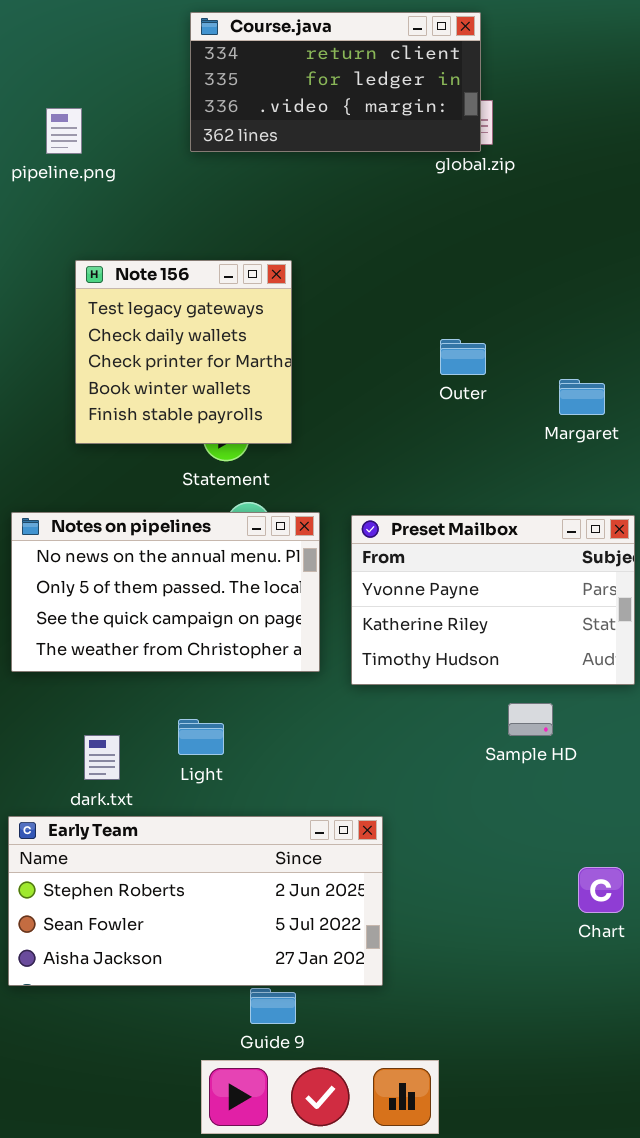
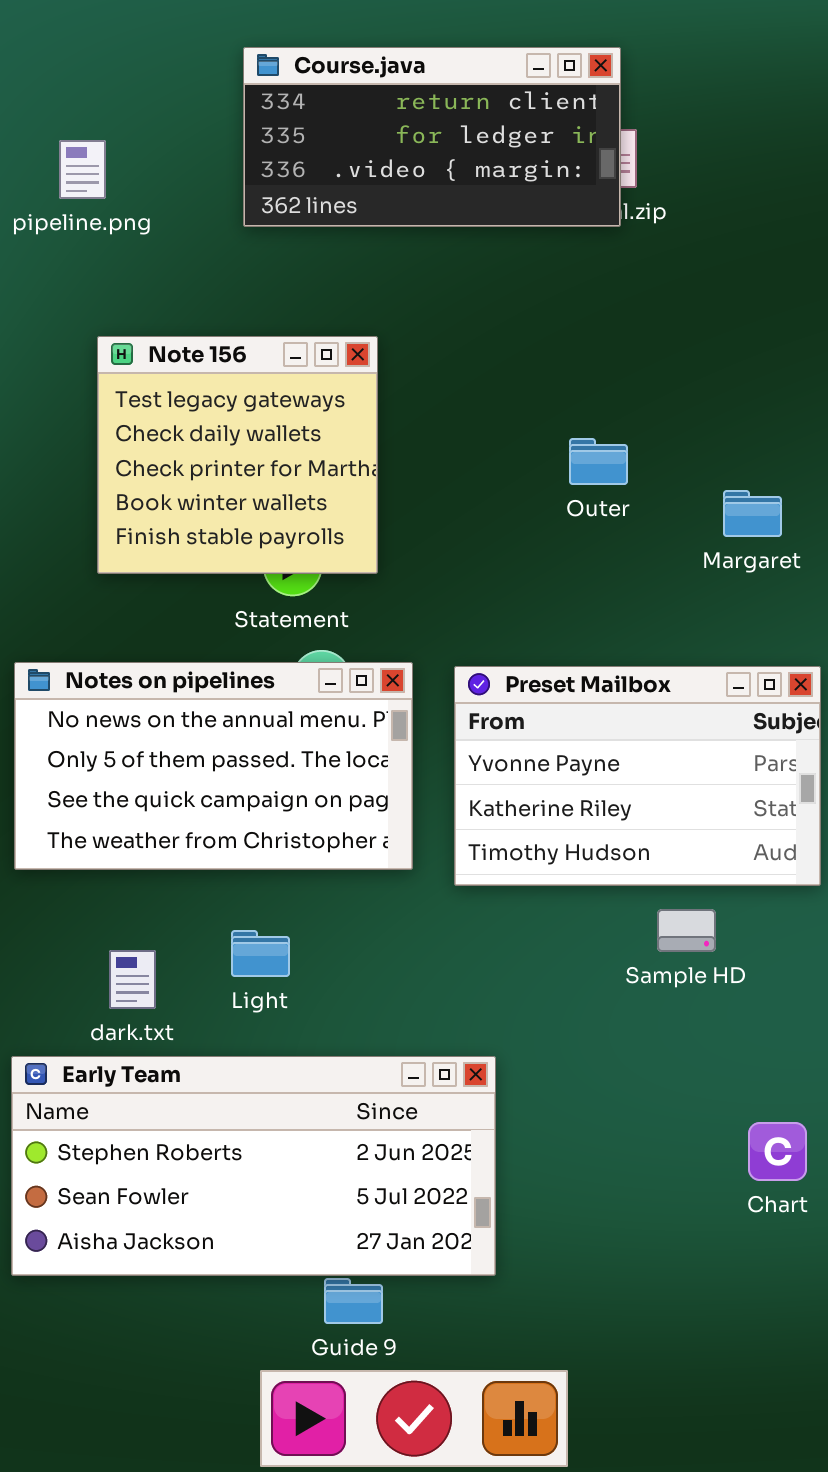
Course.java: [190,12,481,152] -> [243,47,621,227], moved

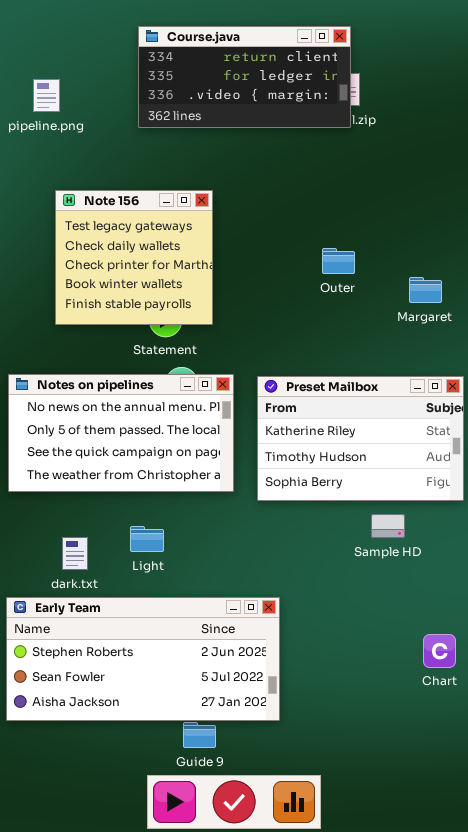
Preset Mailbox: [454,666,821,886] -> [257,376,464,501], scrolled down 1 row

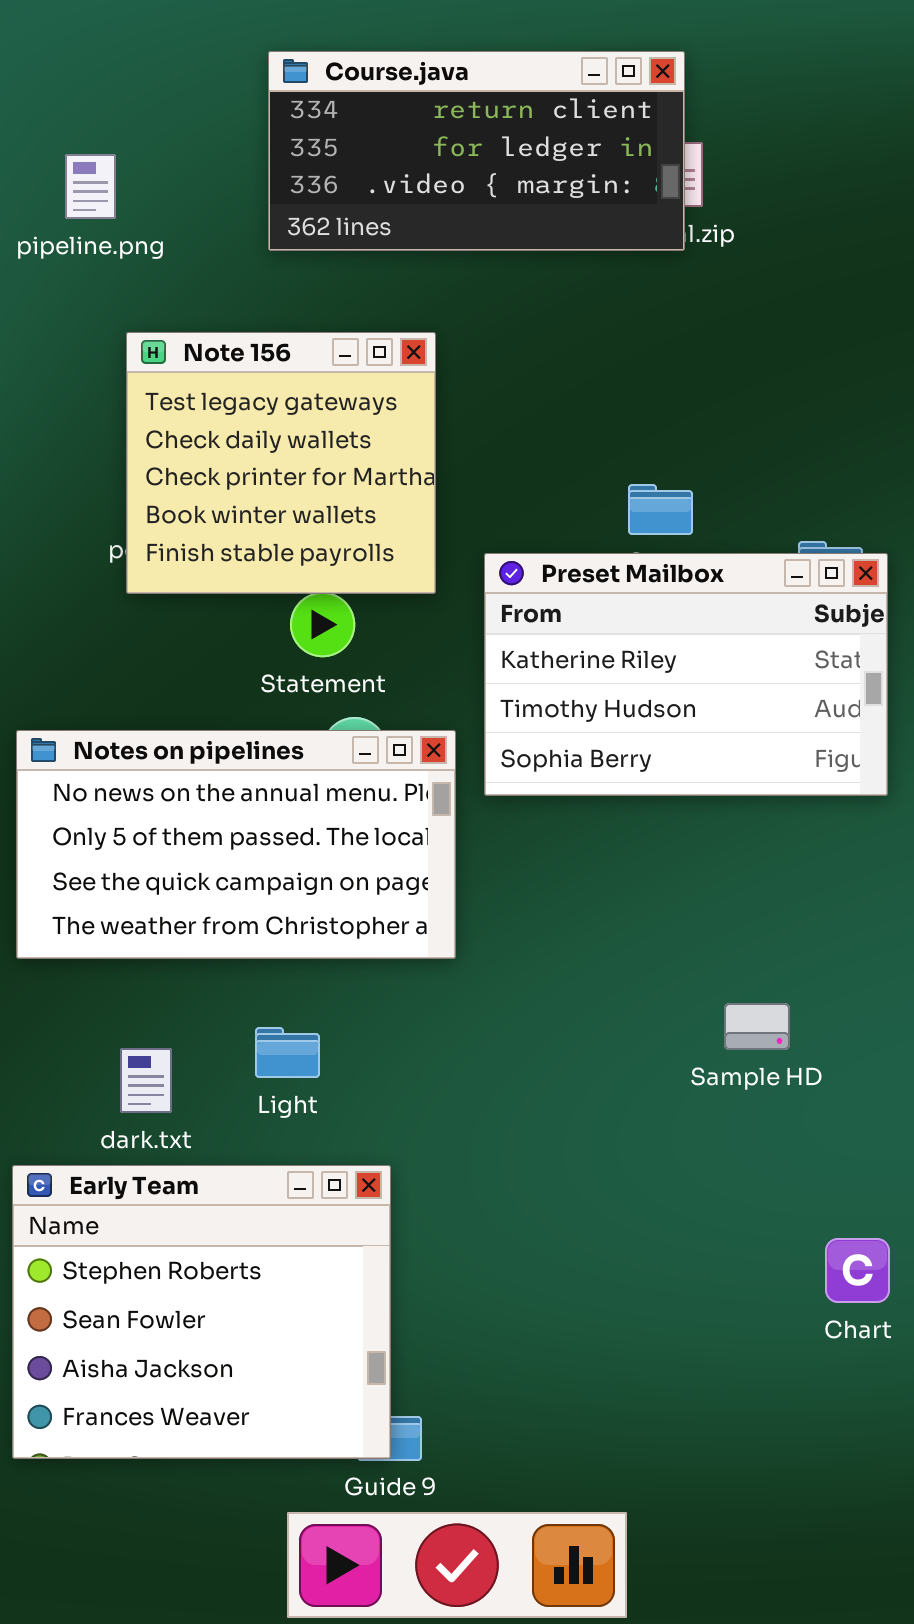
Note 156: [55,190,213,325] -> [126,332,436,594], moved
Preset Mailbox: [257,376,464,501] -> [484,553,888,796], moved
Early Team: [6,597,280,721] -> [12,1165,391,1459], resized

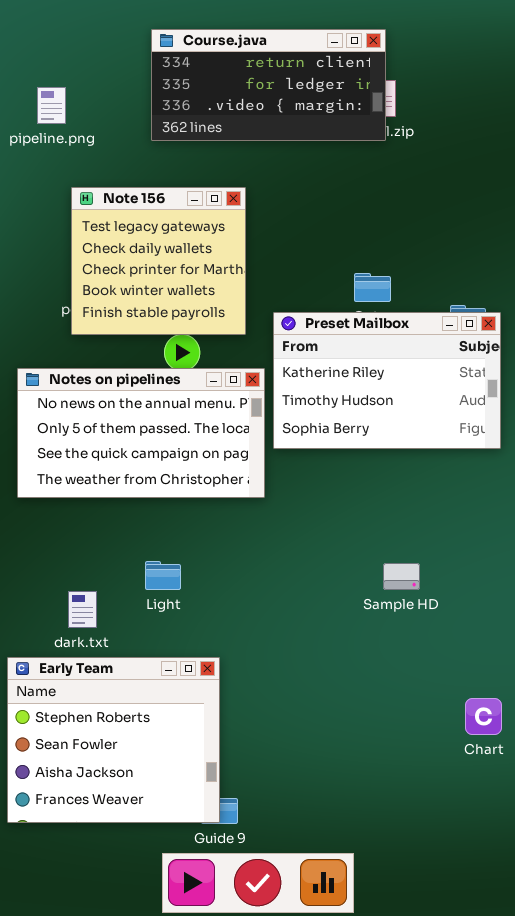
Notes on pipelines: [16,730,456,959] -> [17,368,265,498], moved
Sample HD: [724,1003,790,1050] -> [383,563,420,590], moved
Light: [255,1027,320,1078] -> [145,561,181,590], moved

